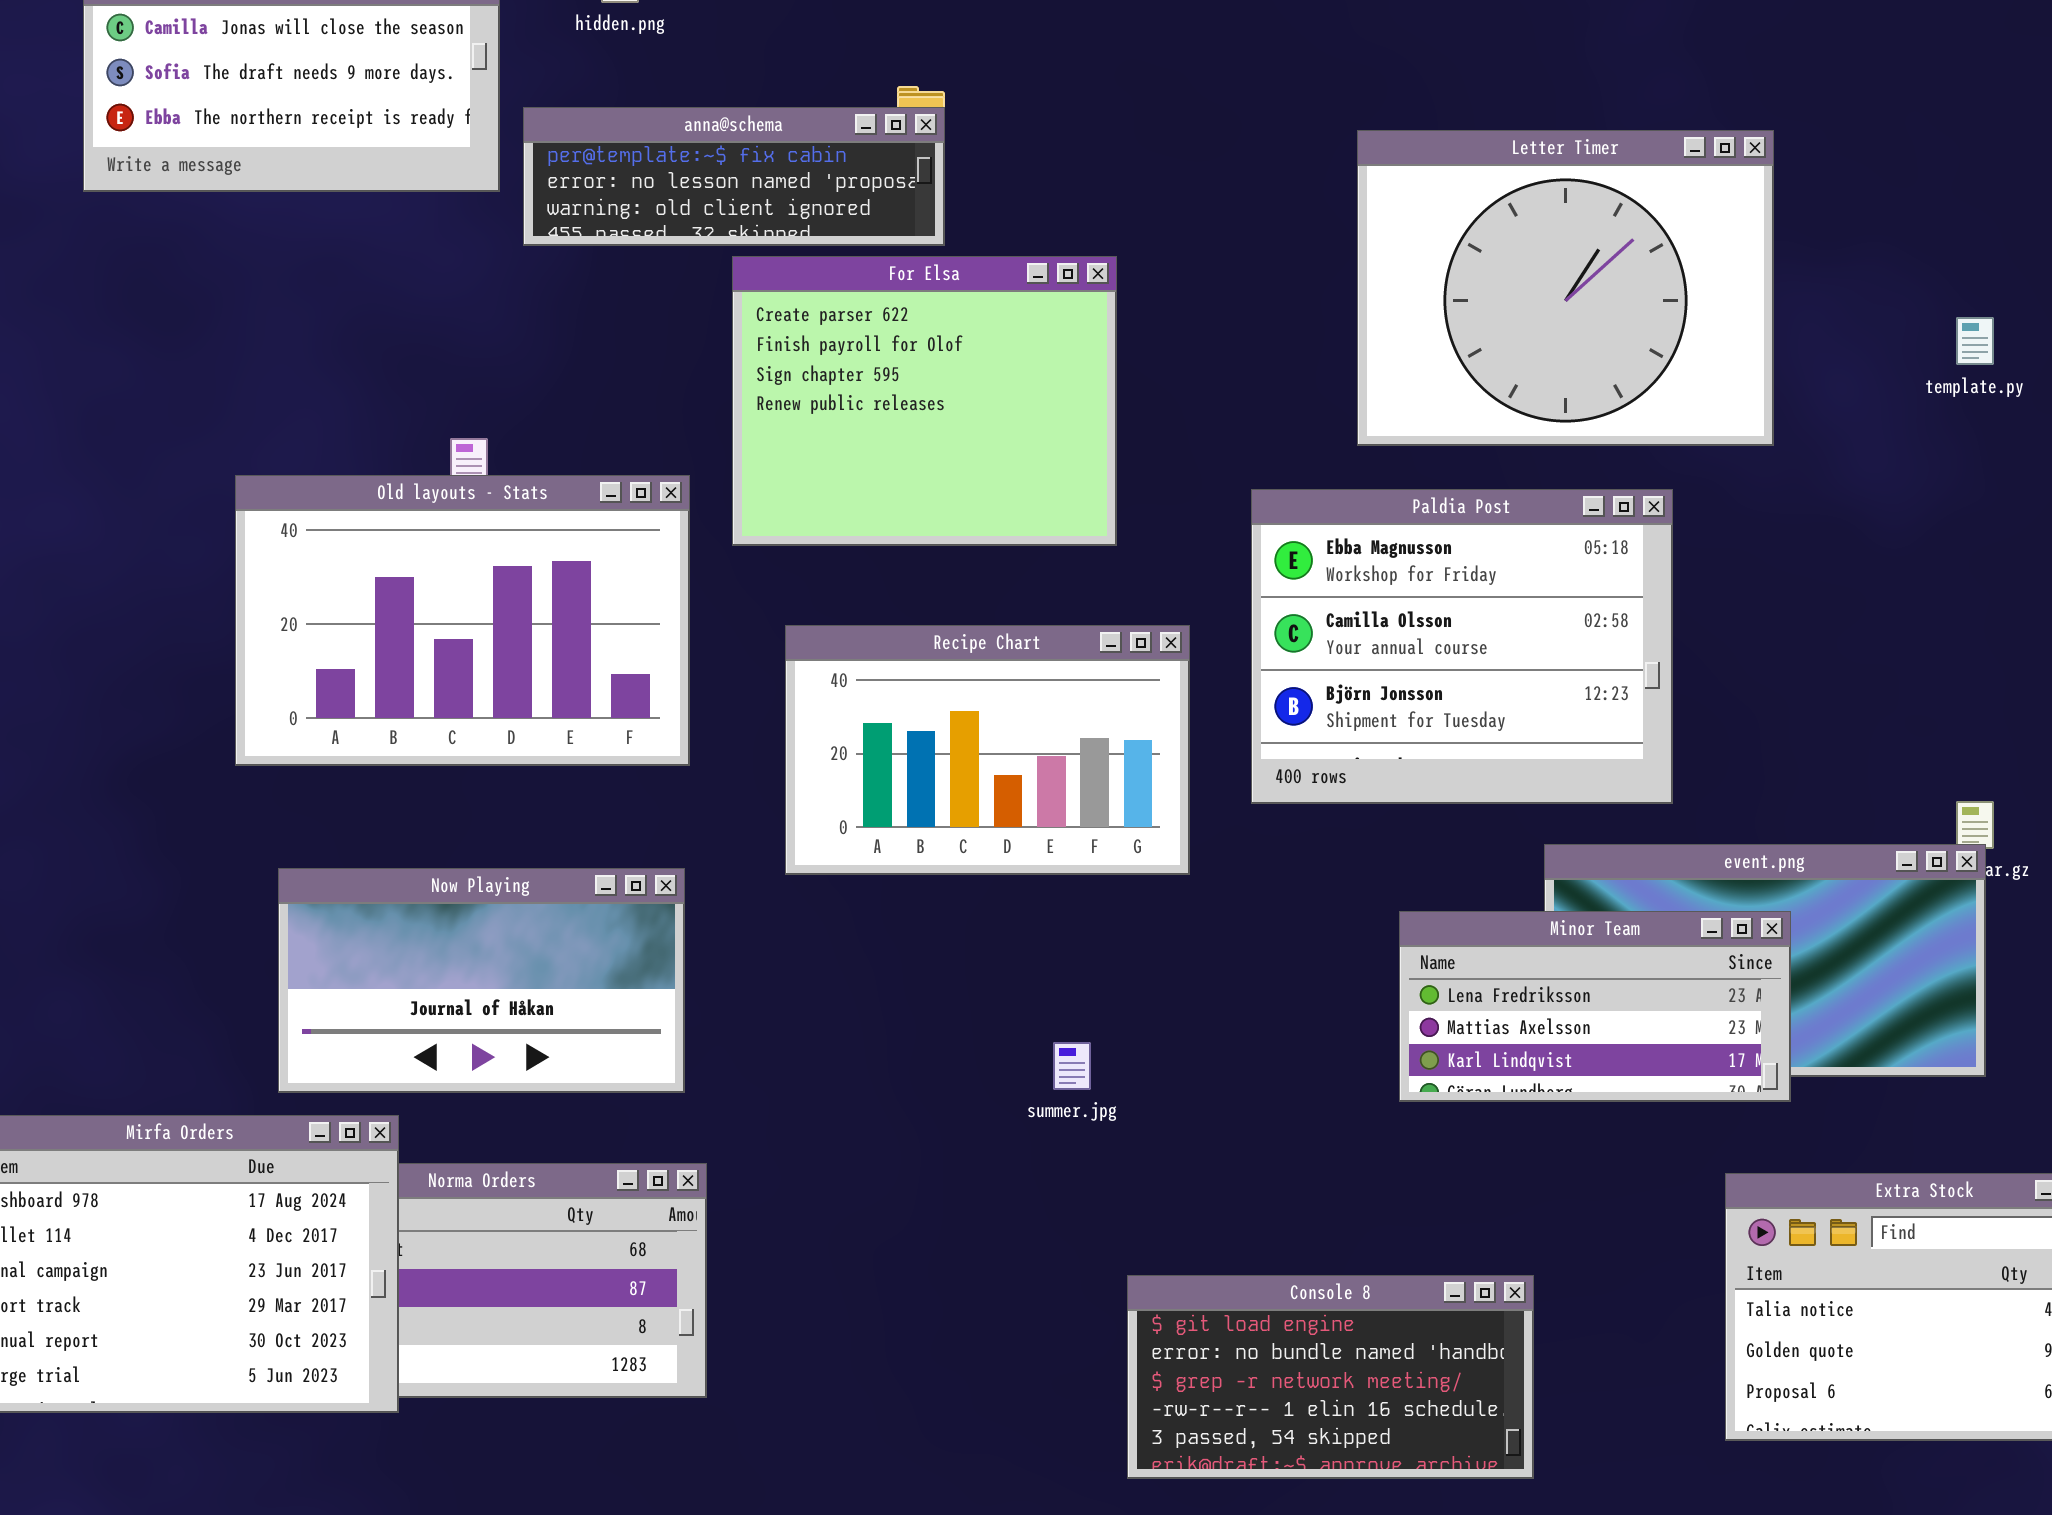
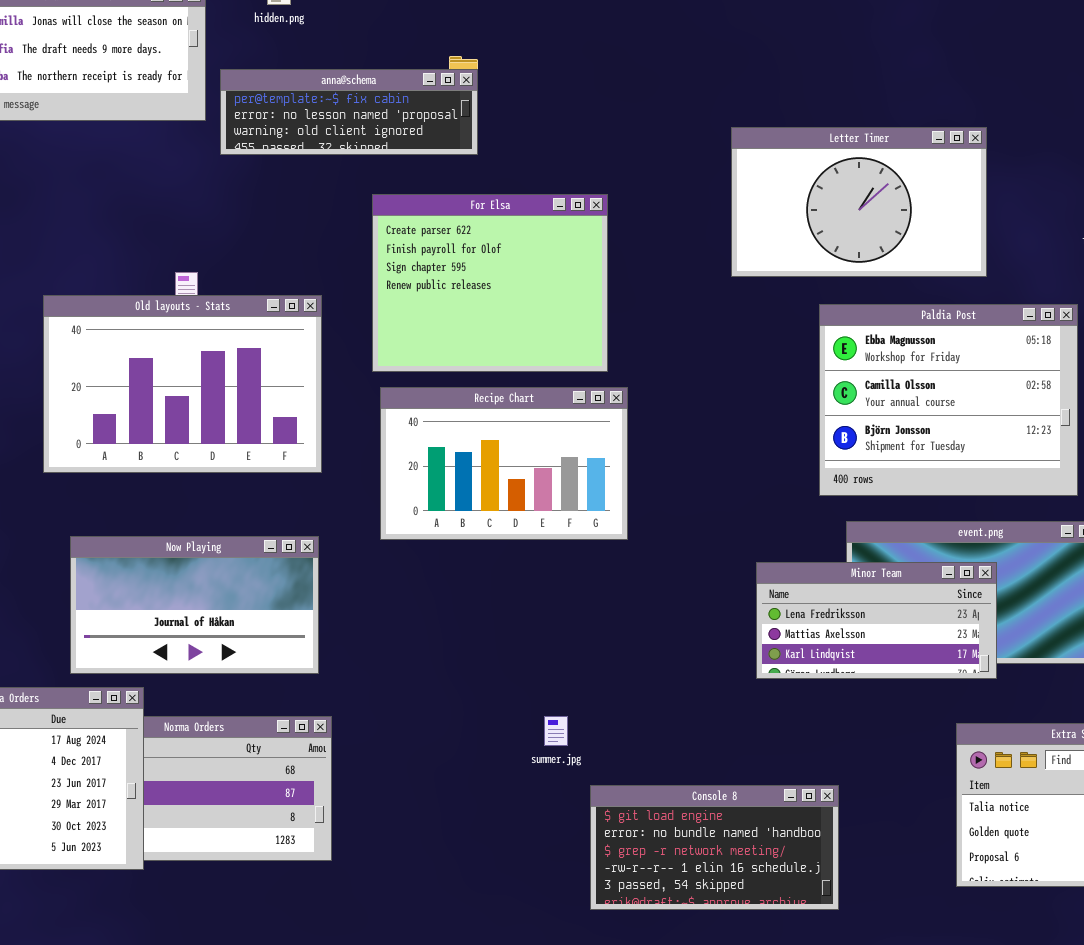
Letter Timer: [1357,130,1774,446] -> [731,127,987,277], resized
For Elsa: [732,256,1117,546] -> [372,194,608,372], moved
Paldia Post: [1251,489,1673,804] -> [819,304,1078,496], moved
summer.jpg: [1053,1042,1091,1090] -> [544,716,568,746], moved

